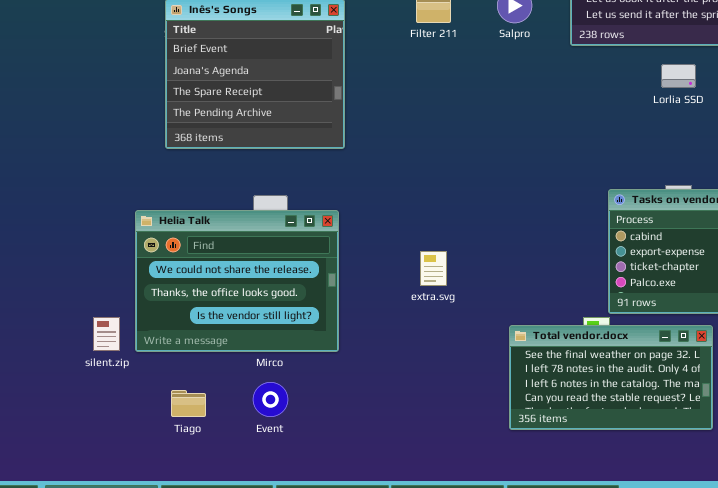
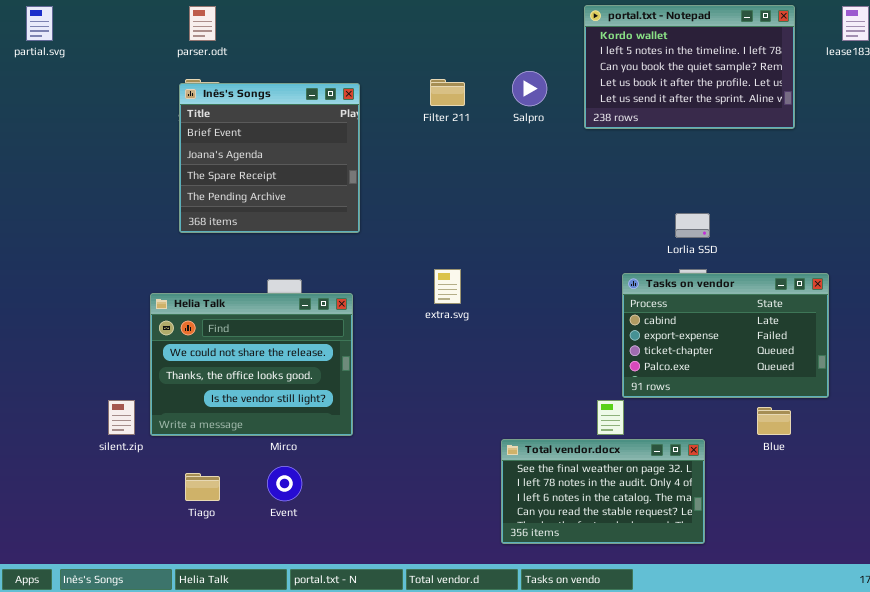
Lorlia SSD: [661,64,696,88] -> [675,213,710,238], moved
extra.svg: [420,251,447,286] -> [434,269,461,304], moved
Total vendor.docx: [509,325,713,430] -> [501,439,705,544], moved

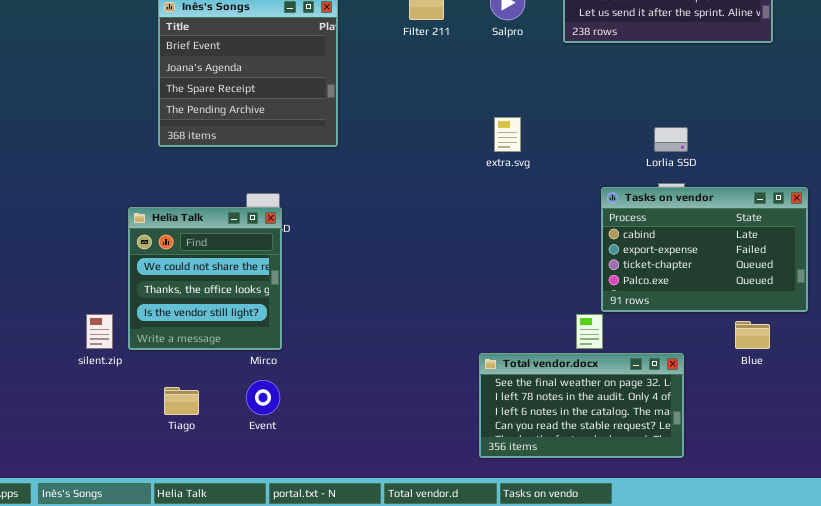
extra.svg: [434,269,461,304] -> [494,117,521,152], moved
Helia Talk: [150,293,353,436] -> [128,207,282,350], resized

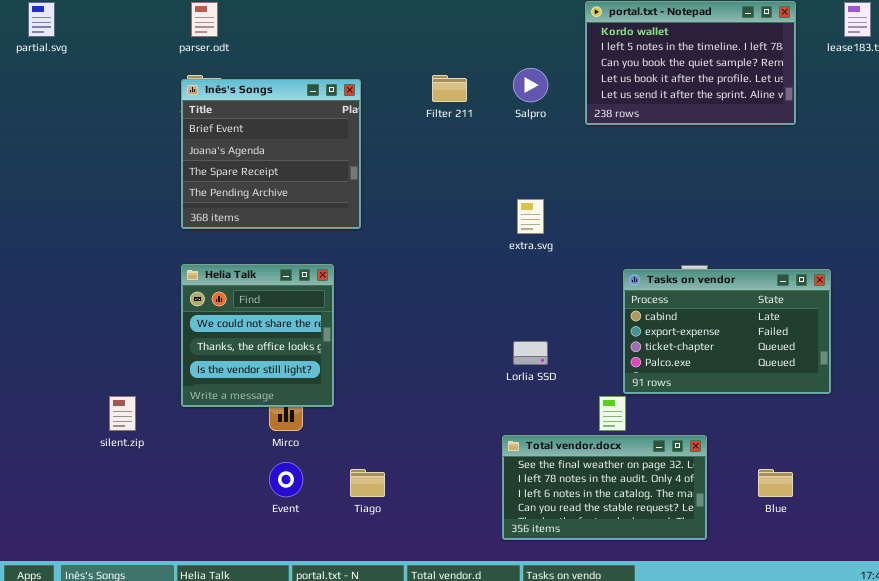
Lorlia SSD: [654,127,688,152] -> [513,341,548,365], moved
Helia Talk: [128,207,282,350] -> [181,264,334,407], moved
Blue: [735,321,770,349] -> [758,469,793,497], moved
Tiago: [164,387,199,415] -> [350,469,385,497], moved

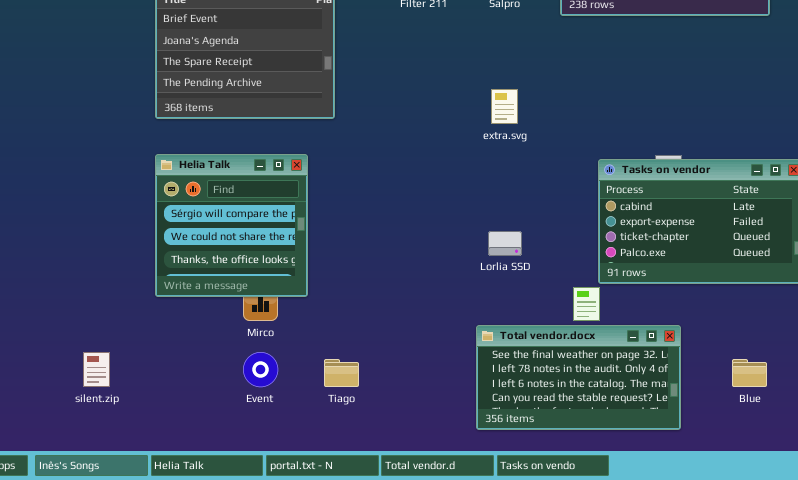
Helia Talk: [181,264,334,407] -> [155,154,308,297], scrolled up 1 row
silent.zip: [109,396,136,431] -> [83,352,110,387], moved

